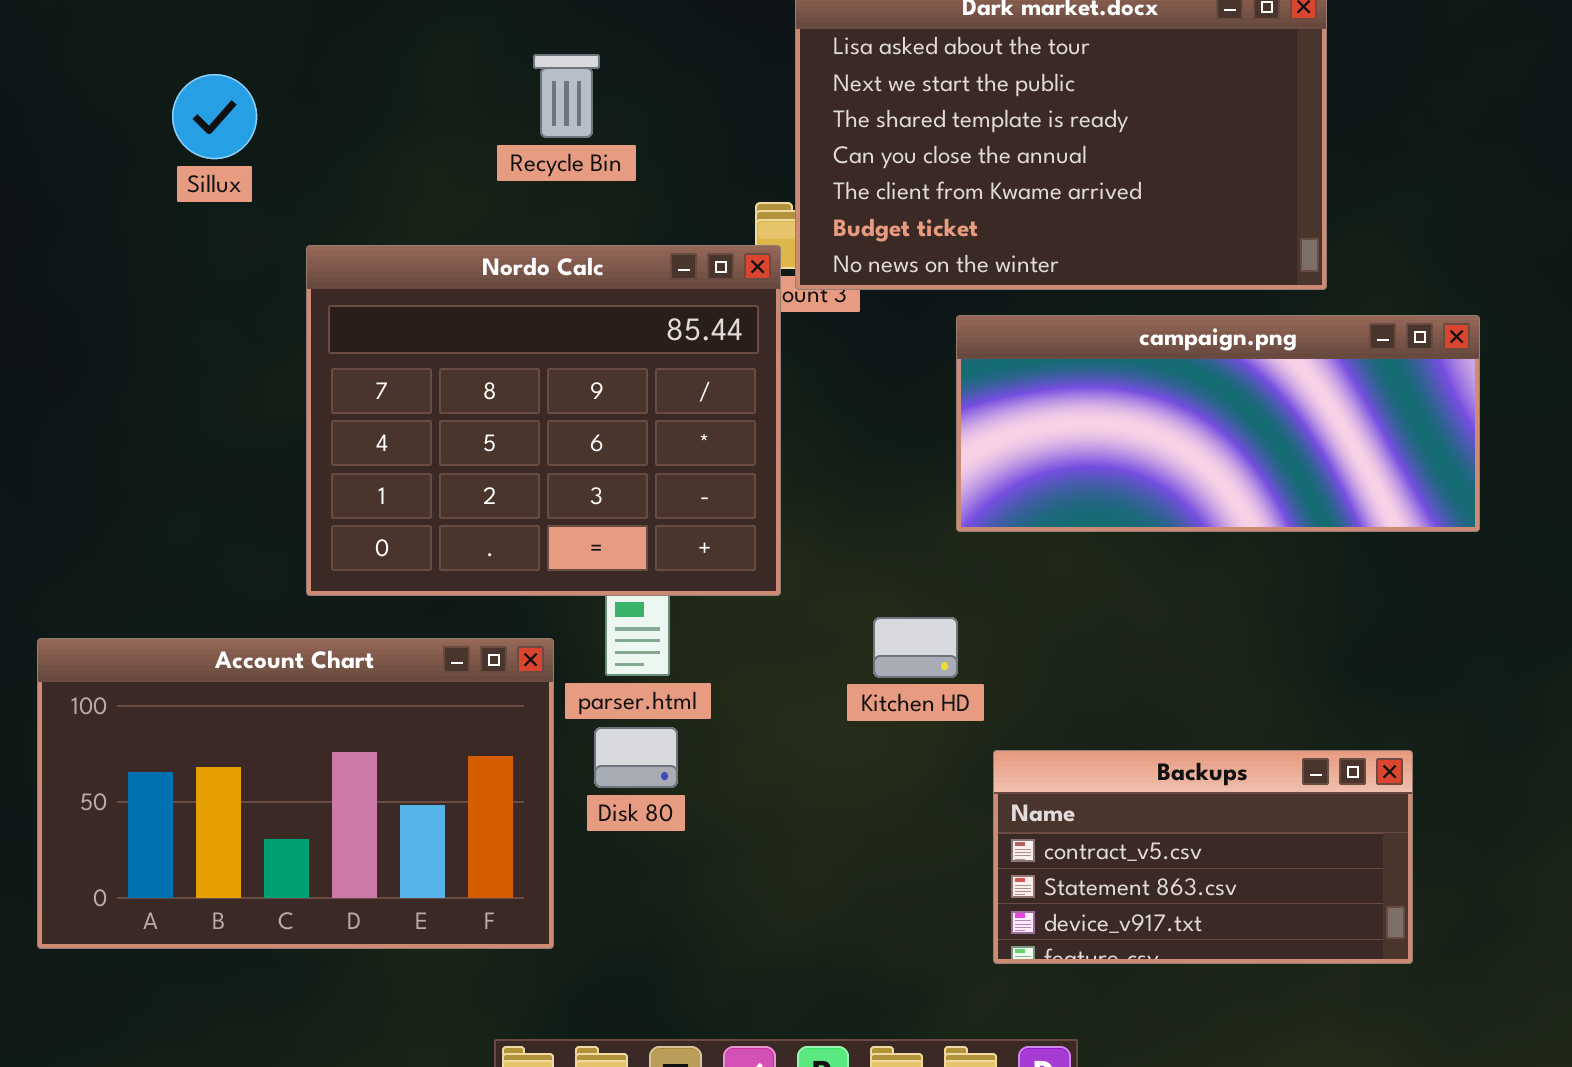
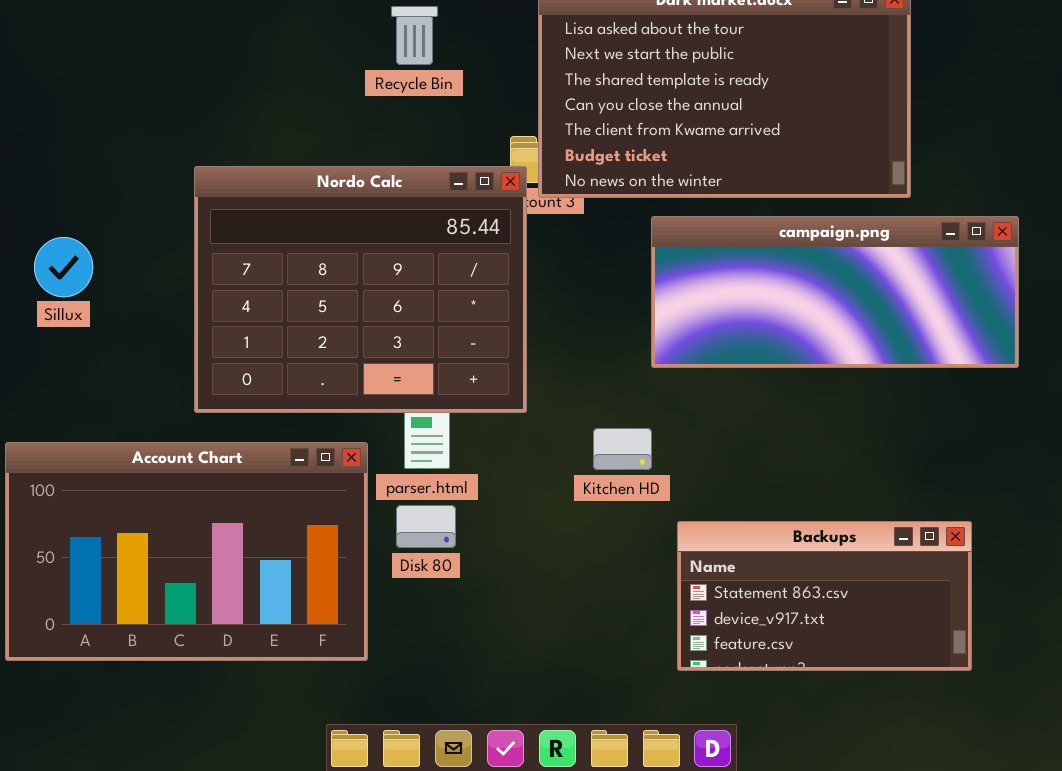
Recycle Bin: [533,54,600,138] -> [391,6,438,65], moved
Sillux: [172,74,257,159] -> [34,237,93,297], moved
Backups: [993,750,1413,964] -> [677,521,972,671], scrolled down 1 row

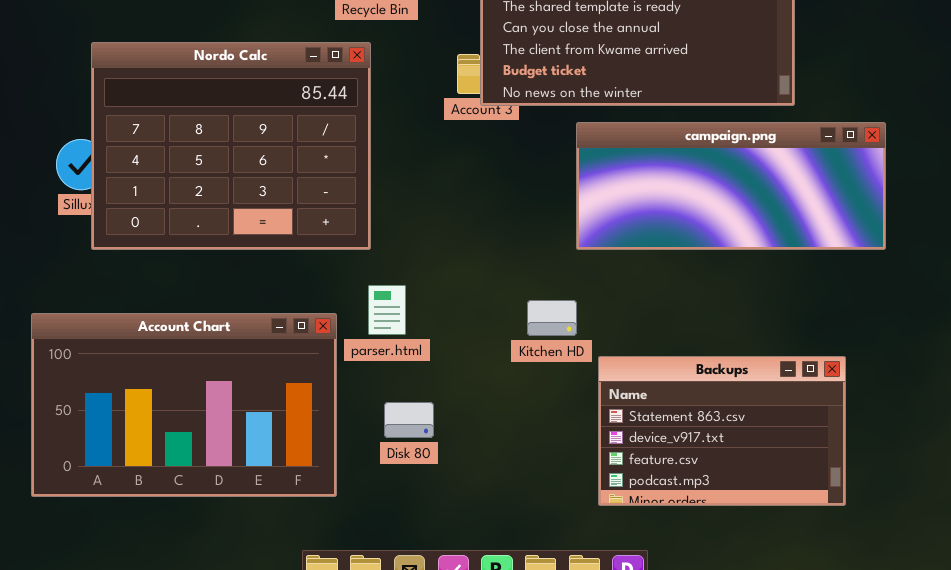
Nordo Calc: [194,166,527,413] -> [91,42,371,250], moved
Disk 80: [396,505,456,548] -> [384,402,434,438], moved
Backups: [677,521,972,671] -> [598,356,846,506], resized

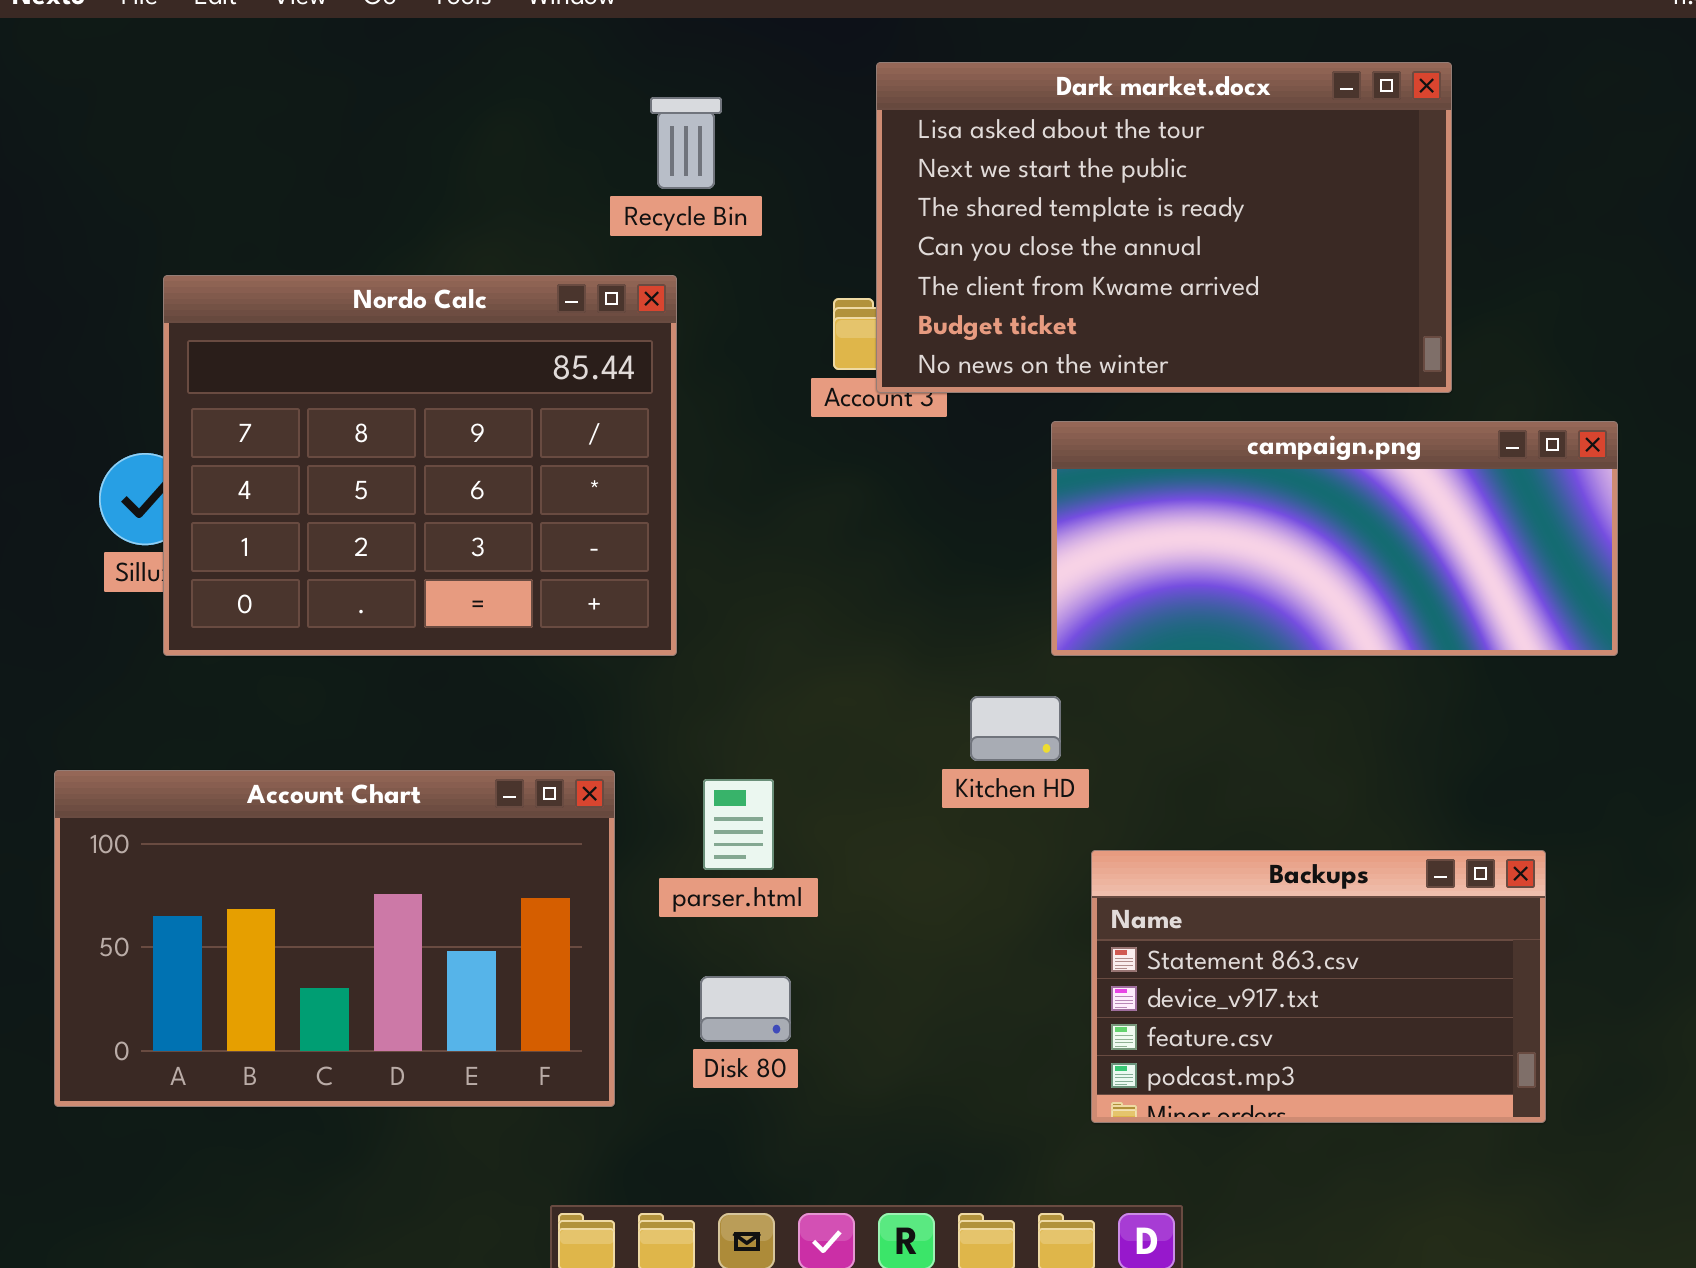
parser.html: [368,285,406,335] -> [703,779,774,870], moved
Kitchen HD: [527,300,577,336] -> [970,696,1061,761], moved
Disk 80: [384,402,434,438] -> [700,976,791,1042], moved

